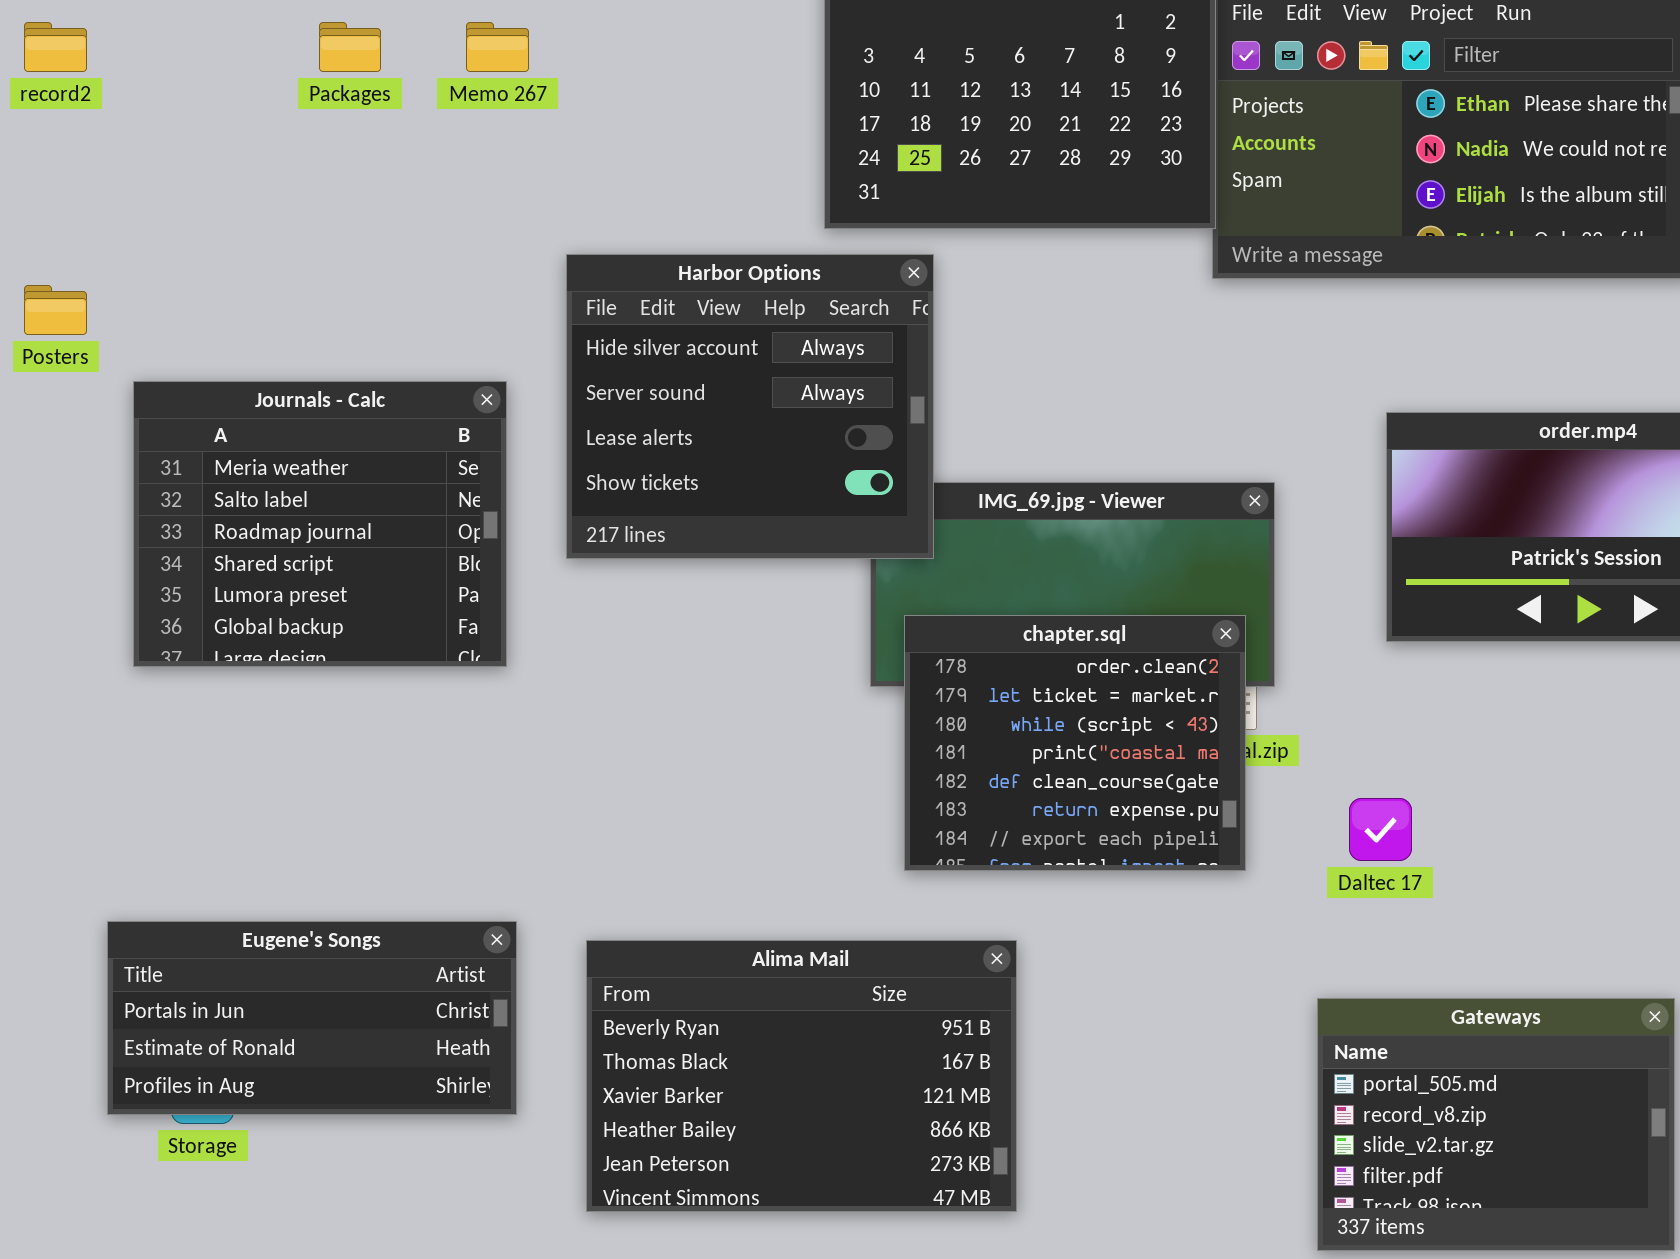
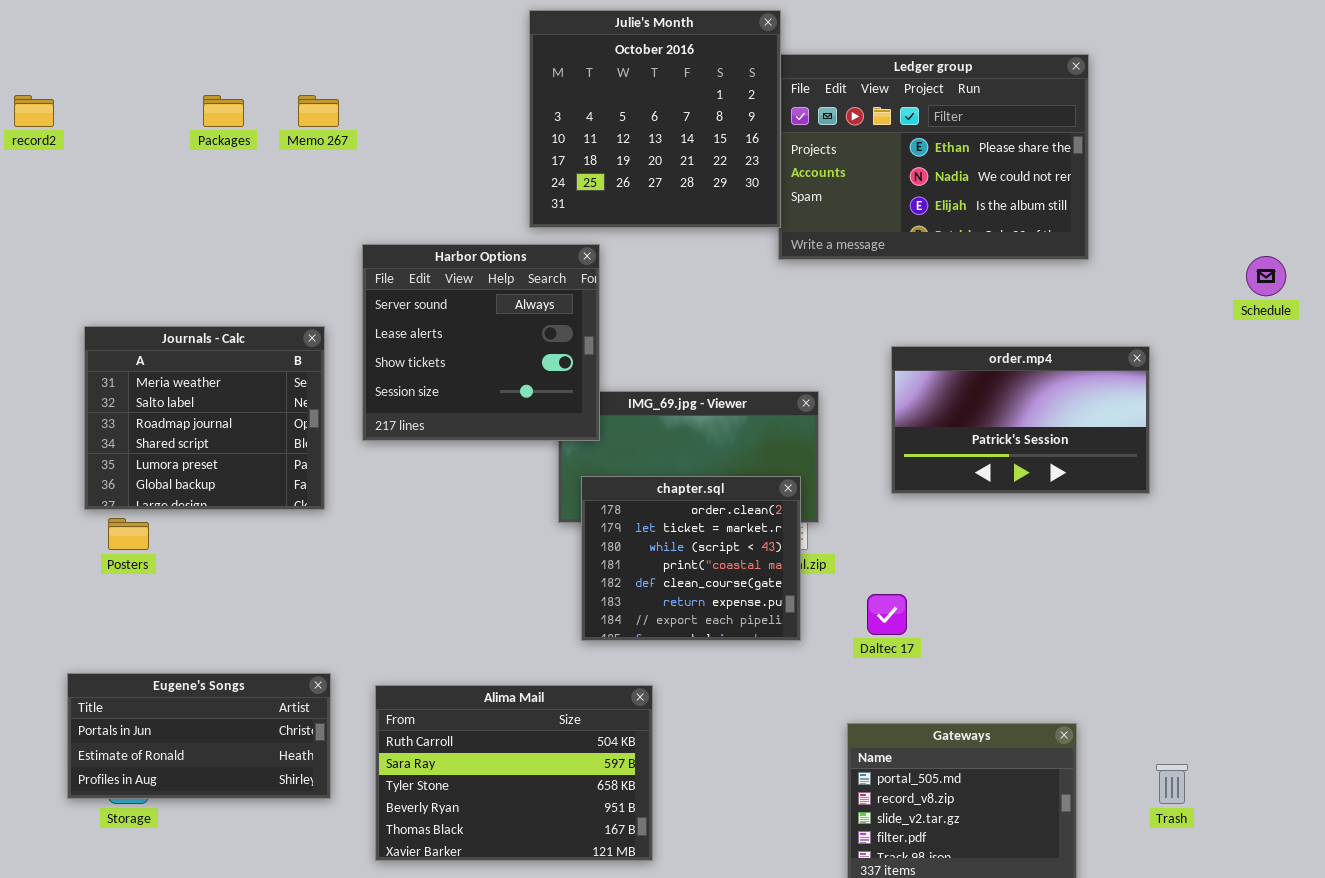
Harbor Options: [566,254,934,559] -> [362,244,600,441], scrolled down 1 row
Posters: [24,285,87,335] -> [108,518,149,550], moved
Alima Mail: [586,940,1017,1212] -> [375,685,653,861], scrolled up 3 rows

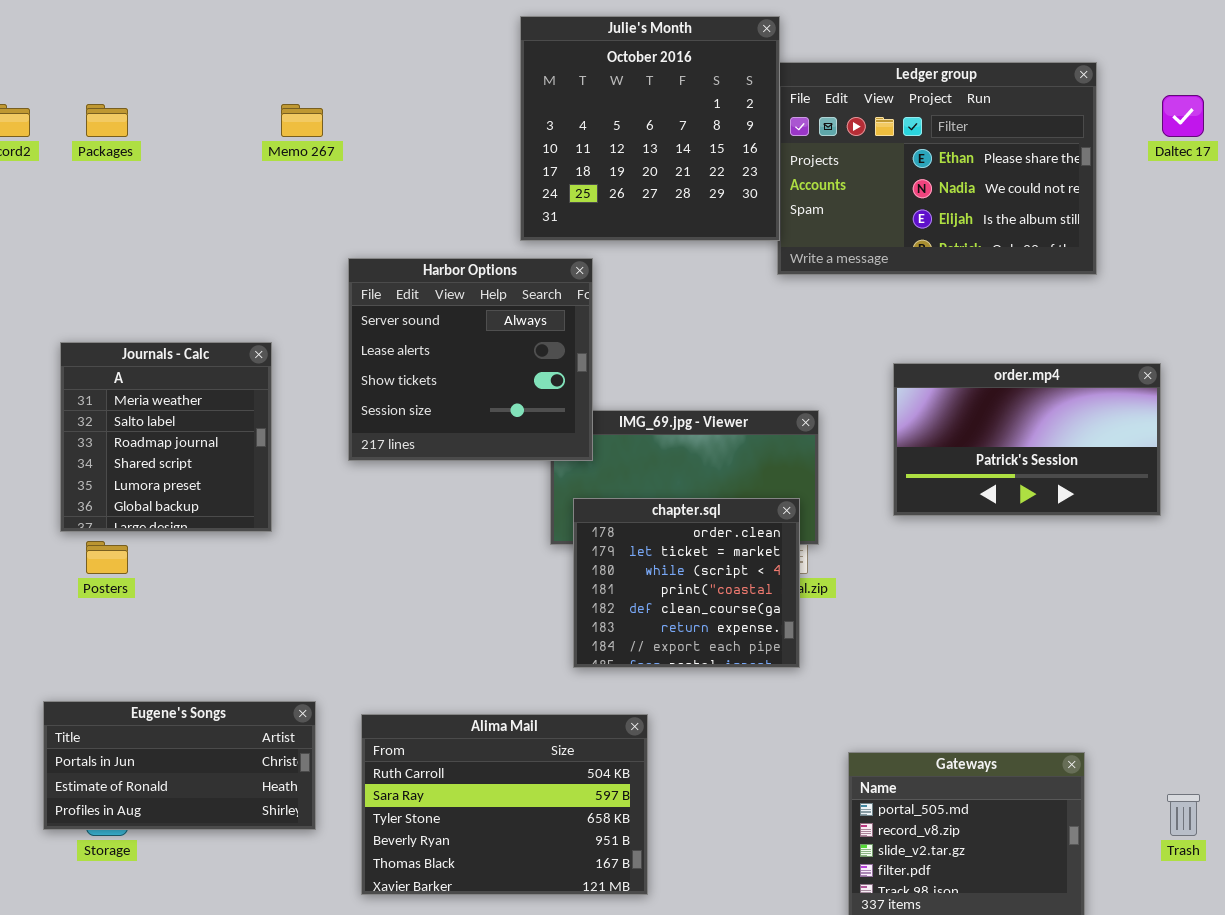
Packages: [203,95,244,127] -> [86,104,128,137], moved
Journals - Calc: [84,326,325,510] -> [60,342,272,532], resized
Daltec 17: [867,594,907,635] -> [1162,95,1204,137], moved

